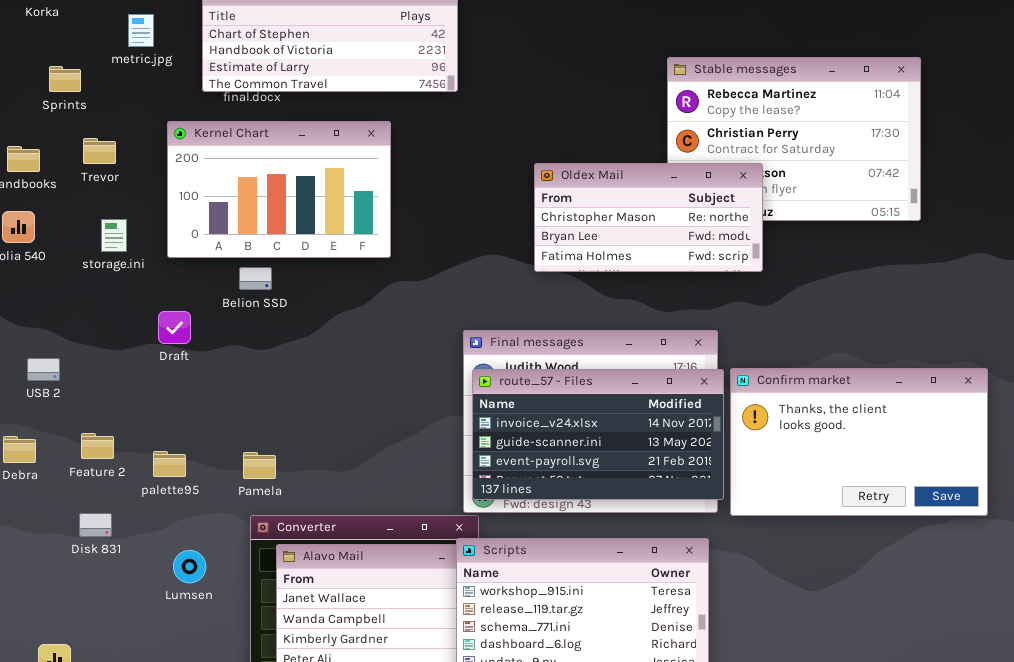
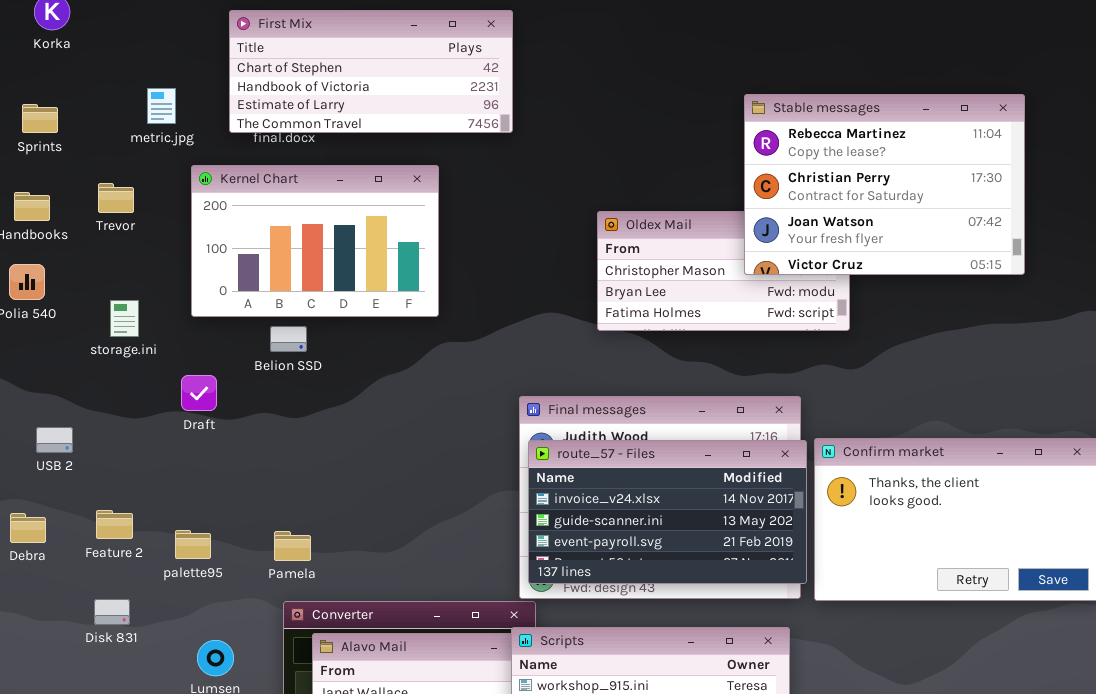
metric.jpg: [128,14,154,47] -> [147,88,176,124], moved
Stable messages: [667,57,921,221] -> [744,94,1025,275], raised
Sprints: [49,66,81,92] -> [22,104,58,133], moved
storage.ini: [101,219,127,252] -> [110,300,139,337], moved

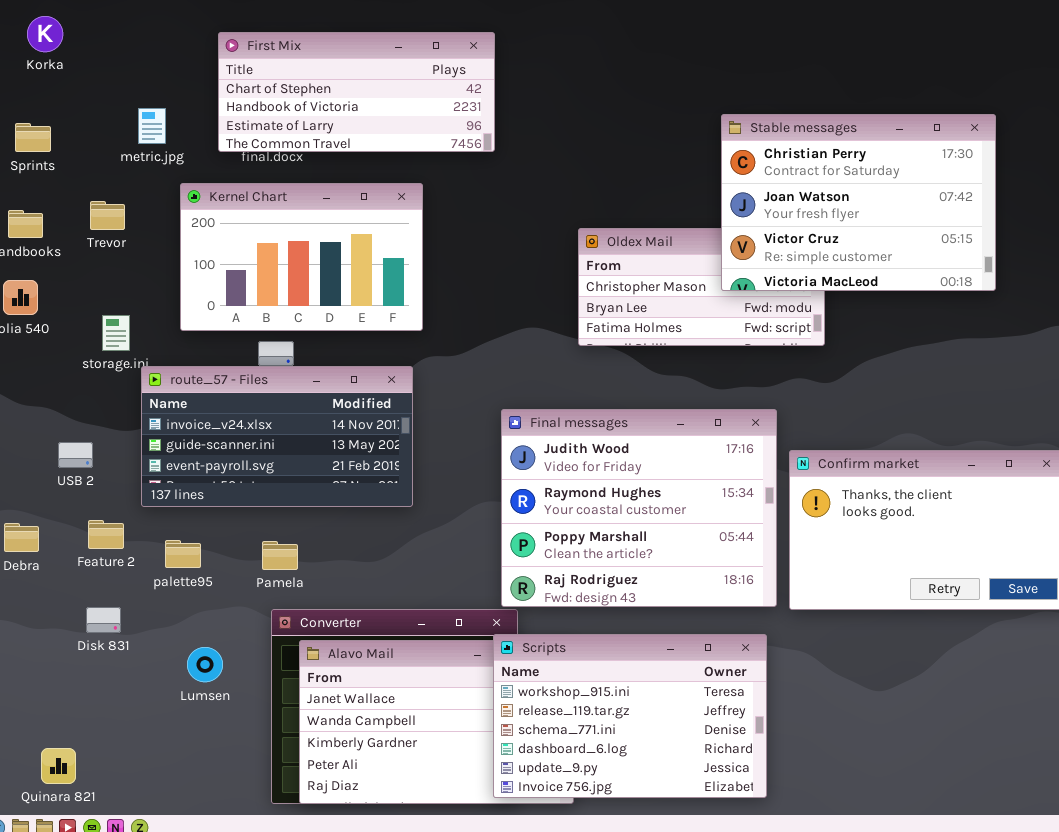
Stable messages: [744,94,1025,275] -> [721,114,996,291], scrolled down 1 row
USB 2: [36,427,73,453] -> [58,442,93,468], moved
route_57 - Files: [528,440,807,584] -> [141,366,413,507], moved

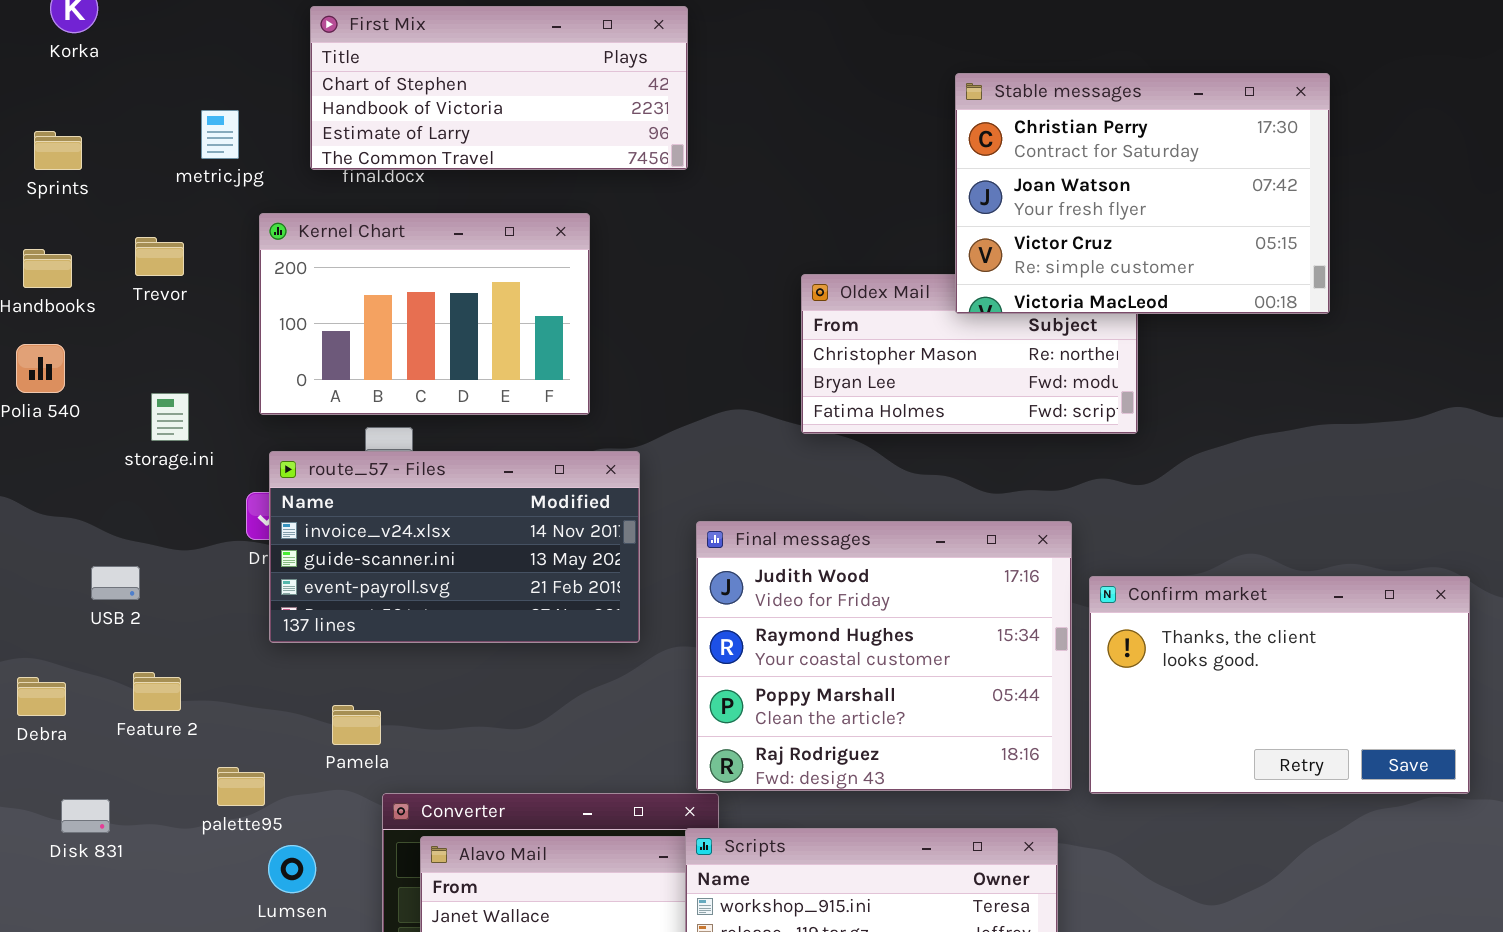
Stable messages: [721,114,996,291] -> [955,73,1330,314], moved
route_57 - Files: [141,366,413,507] -> [269,451,640,643], moved
palette95: [165,540,201,568] -> [217,767,265,806], moved
Pamela: [262,541,298,570] -> [332,705,381,745], moved
Disk 831: [86,607,121,633] -> [61,799,110,833], moved

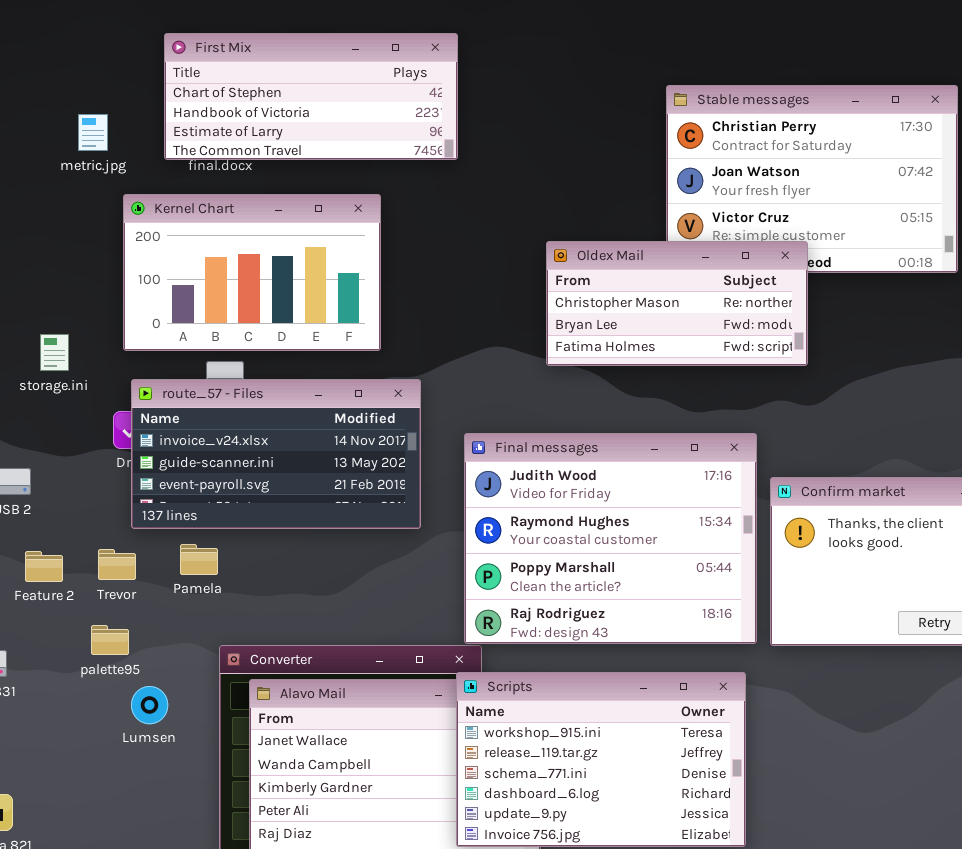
Trevor: [135,237,184,276] -> [98,549,136,580], moved
Oldex Mail: [801,274,1138,434] -> [546,241,808,366], raised
Pamela: [332,705,381,745] -> [180,544,218,575], moved

